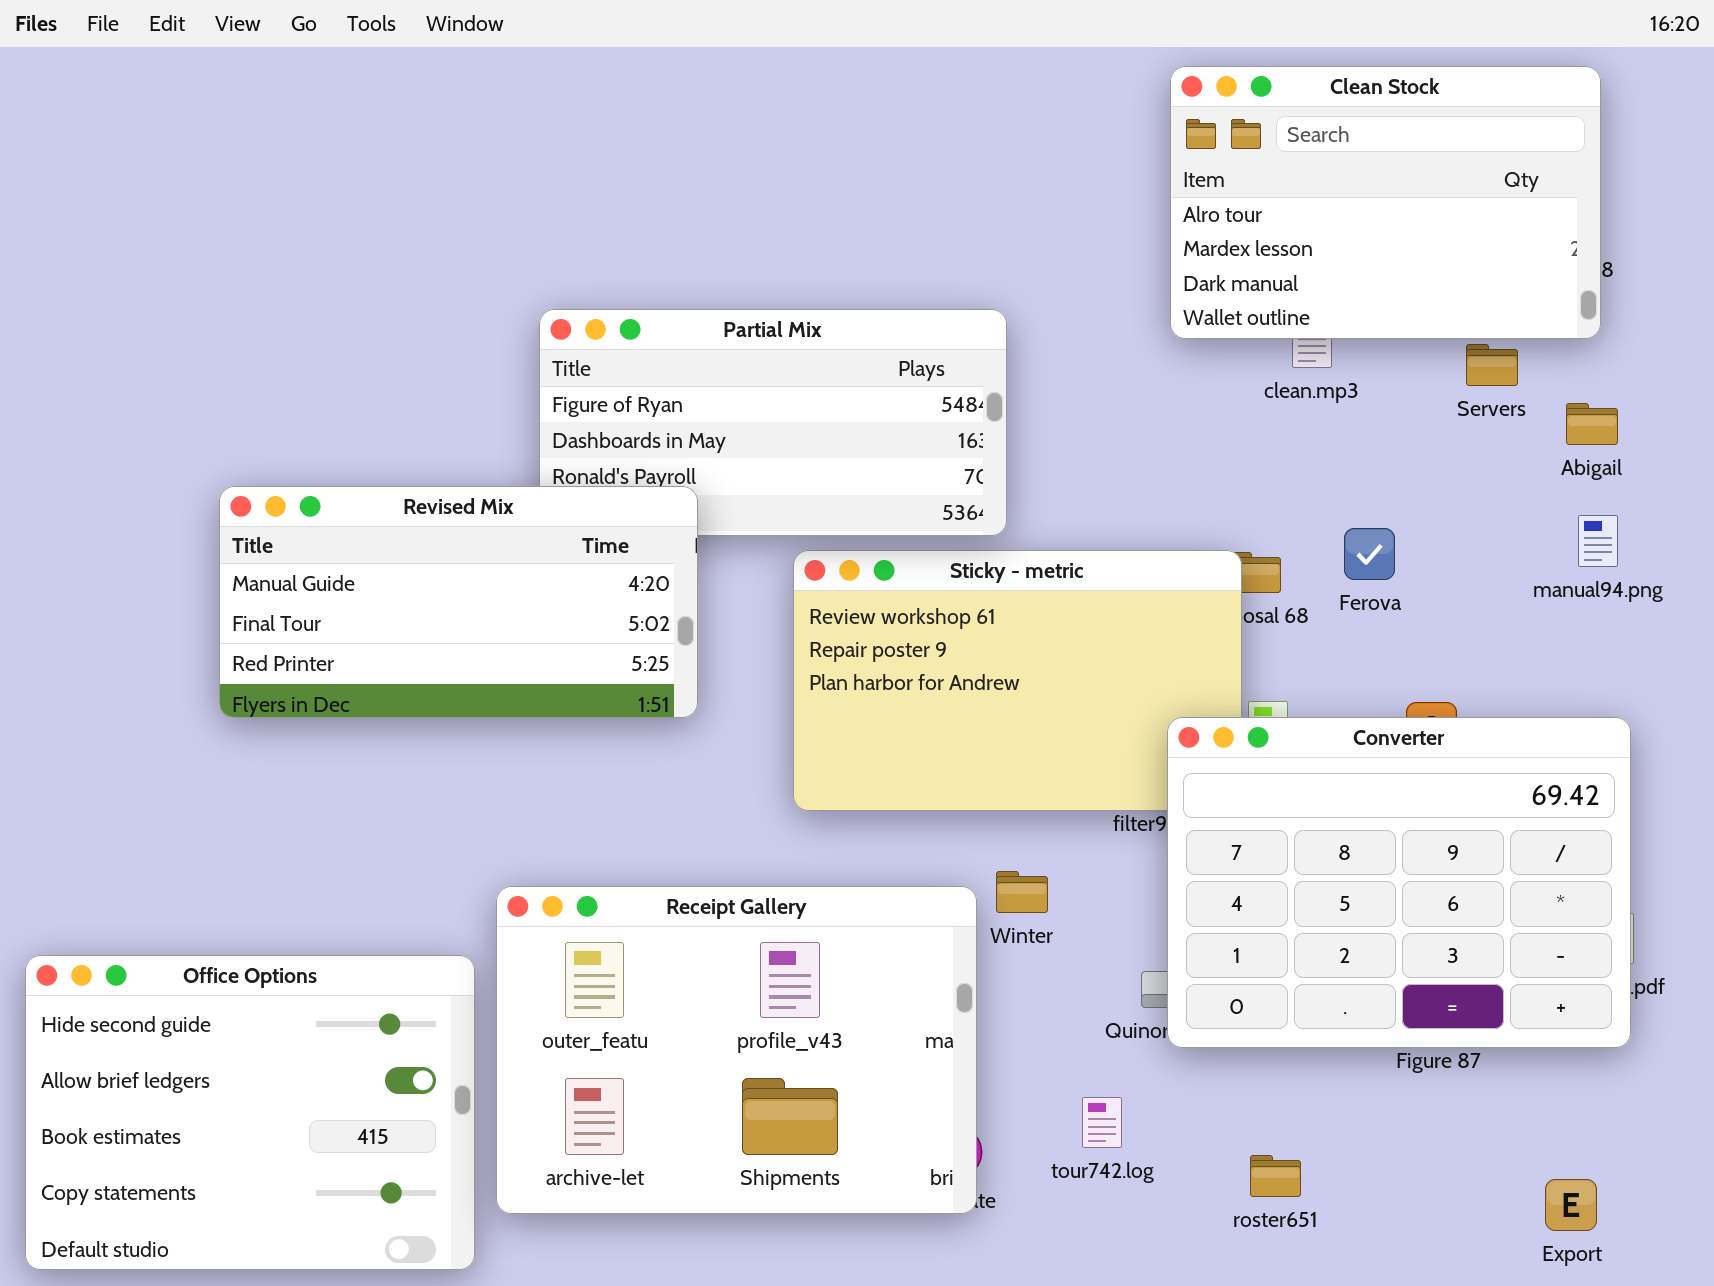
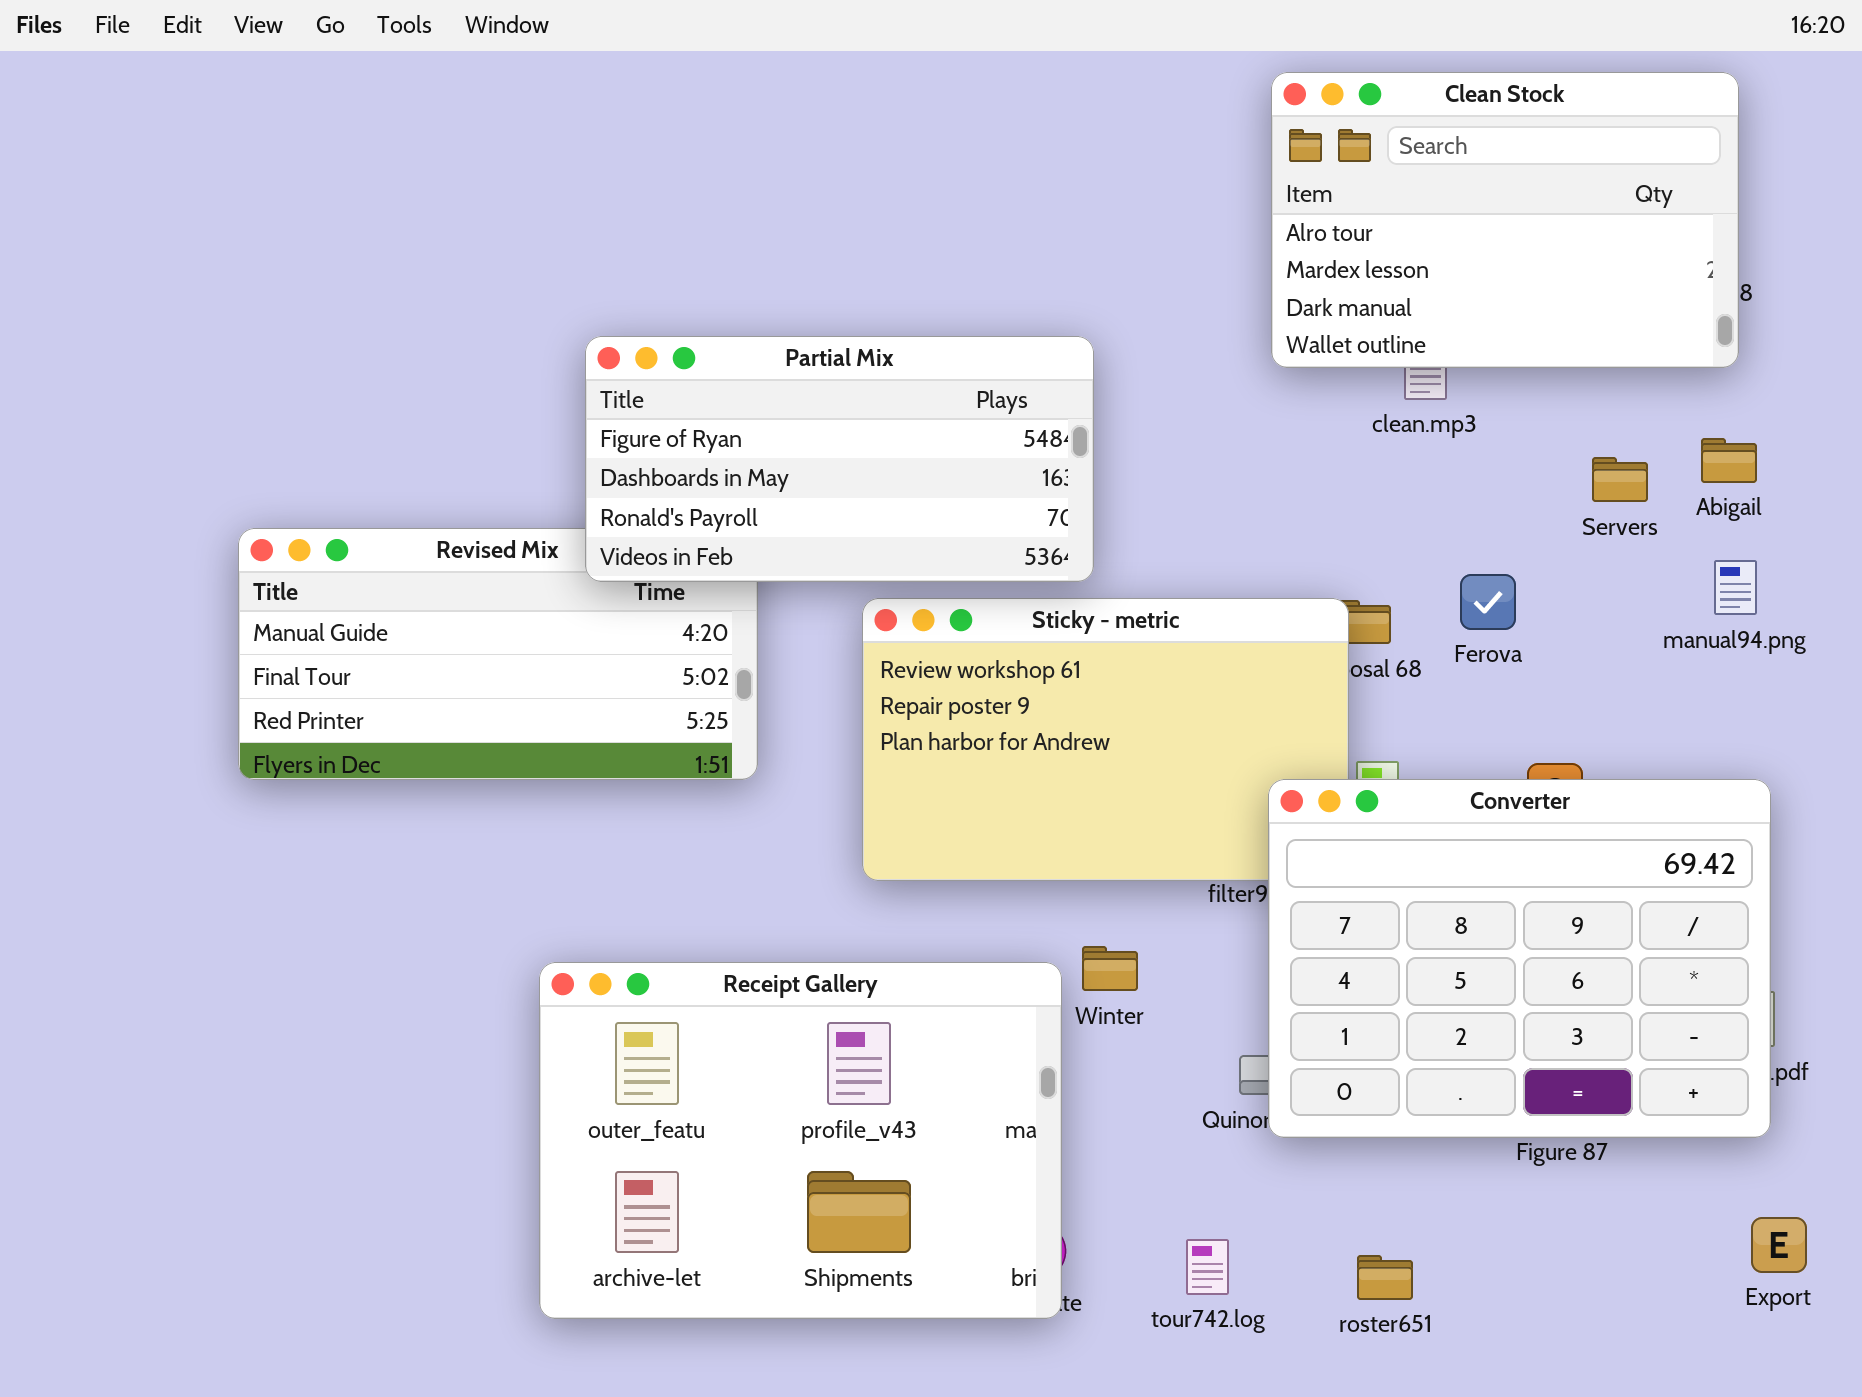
Partial Mix: [539,309,1007,536] -> [585,336,1094,582], raised
Servers: [1466,344,1518,386] -> [1592,457,1648,502], moved
Office Options: [25,955,475,1270] -> none, closed
tour742.log: [1082,1097,1122,1148] -> [1186,1239,1229,1295], moved
Export: [1545,1179,1597,1231] -> [1751,1217,1807,1273], moved

